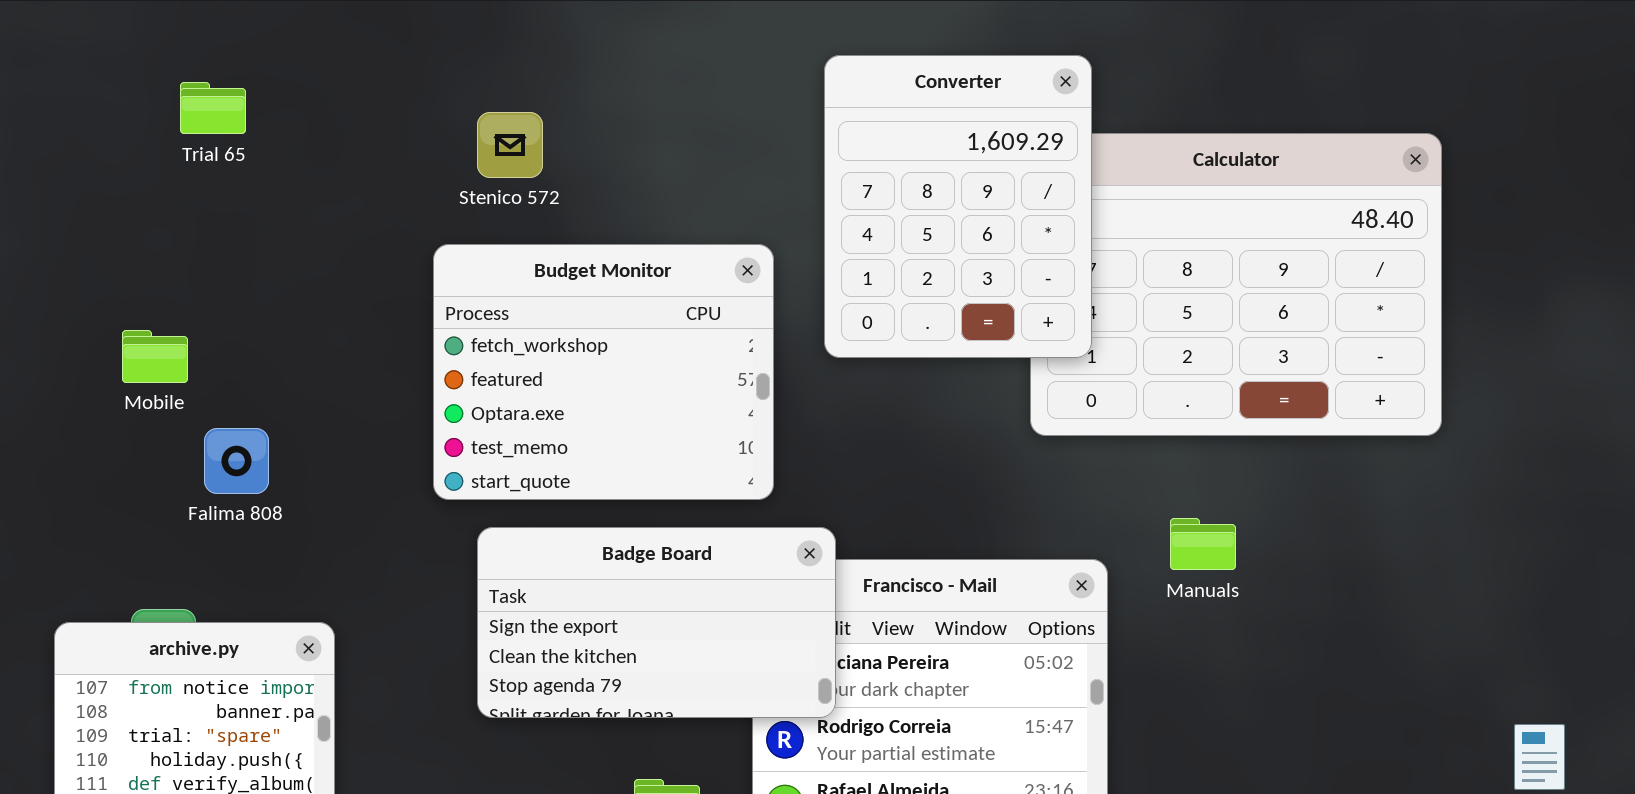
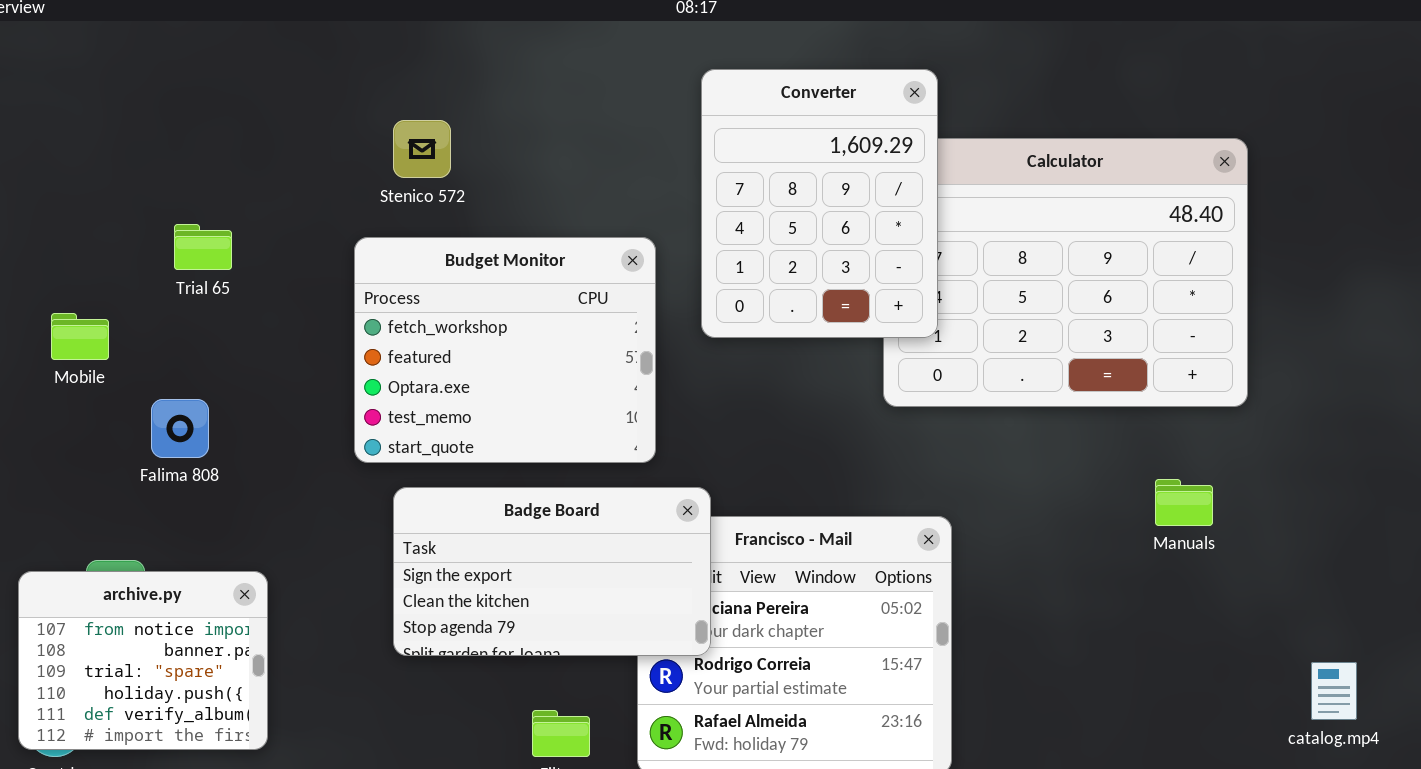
Trial 65: [180,82,246,134] -> [174,224,232,270], moved
Mobile: [122,330,188,383] -> [51,313,109,360], moved
Manuals: [1170,518,1236,570] -> [1155,479,1213,526], moved

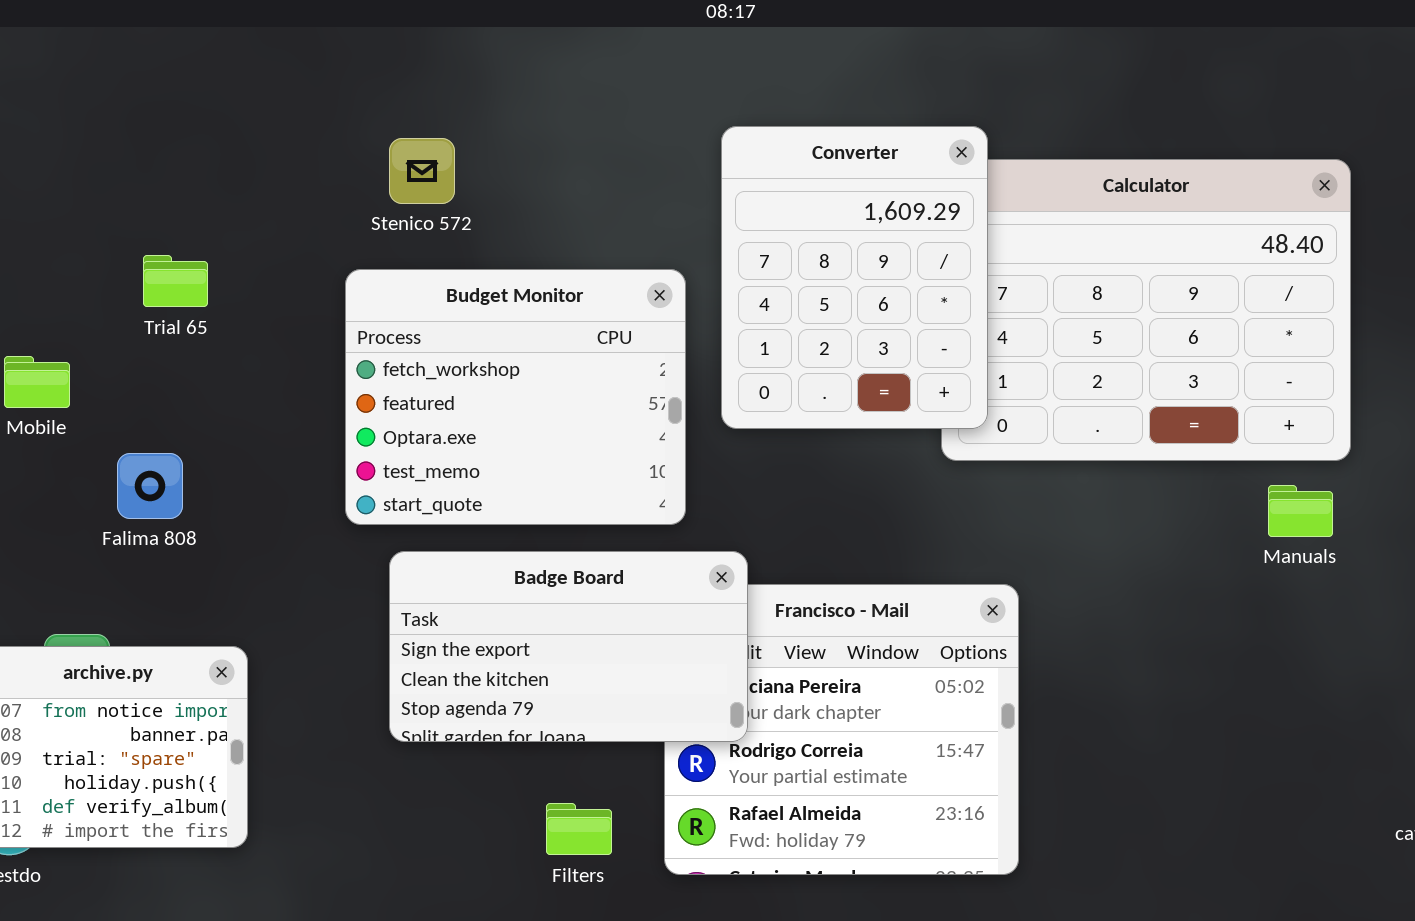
Converter: [701,69,938,338] -> [721,126,988,429], moved
Manuals: [1155,479,1213,526] -> [1268,485,1333,537], moved

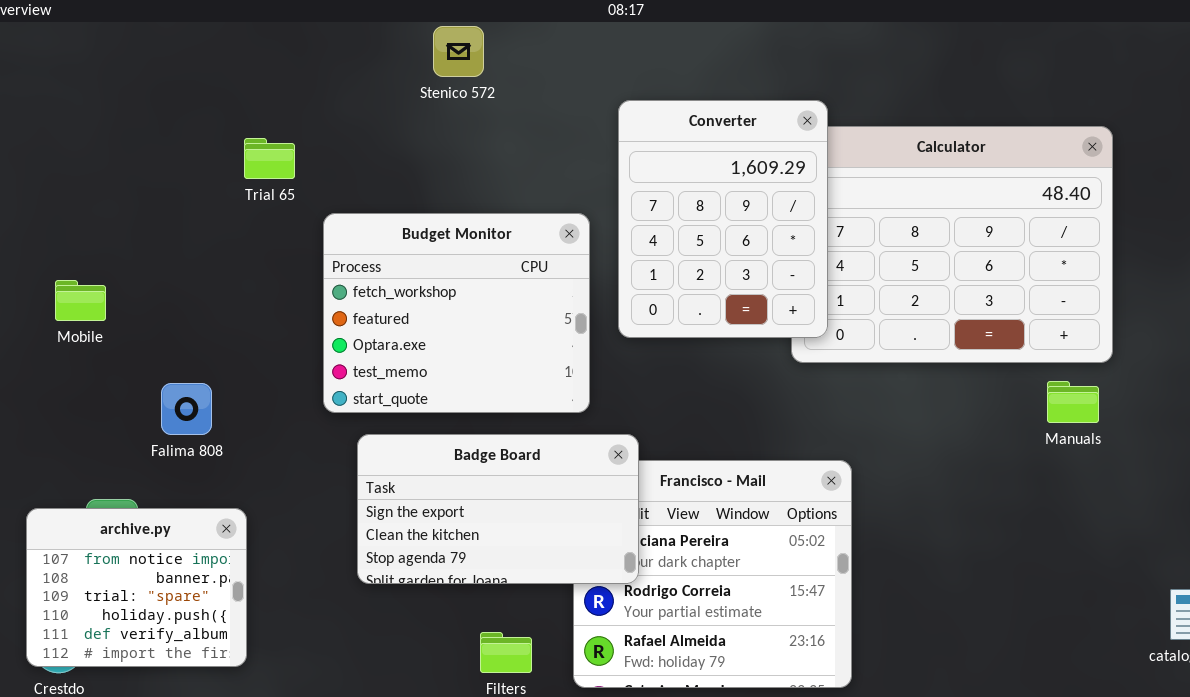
Stenico 572: [389,138,455,204] -> [433,26,484,77], moved
Trial 65: [143,255,208,307] -> [244,138,295,179], moved
Falima 808: [117,453,183,519] -> [161,383,212,435], moved

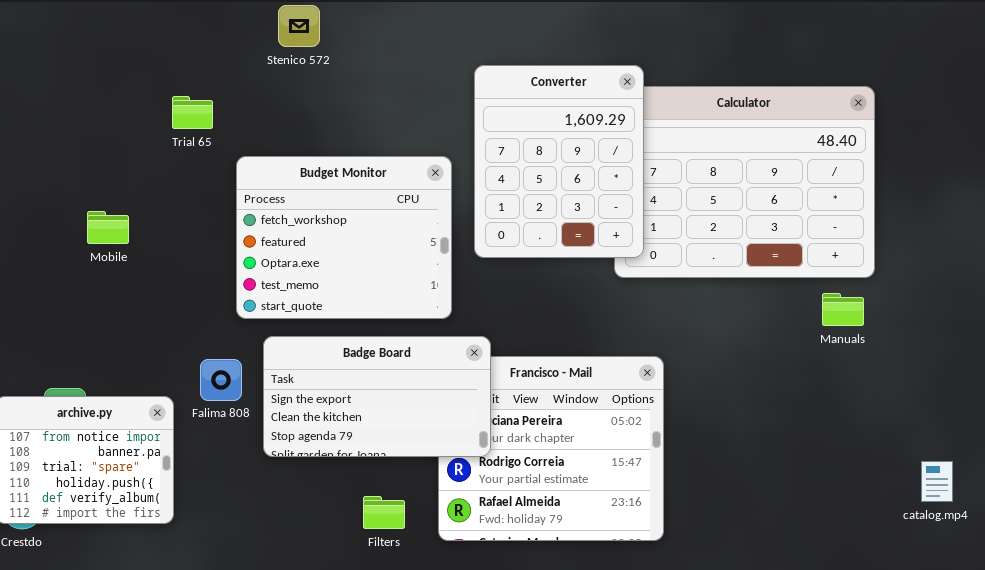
Stenico 572: [433,26,484,77] -> [278,5,320,47], moved
Mobile: [55,280,106,321] -> [87,211,129,244], moved
Falima 808: [161,383,212,435] -> [200,359,242,401], moved

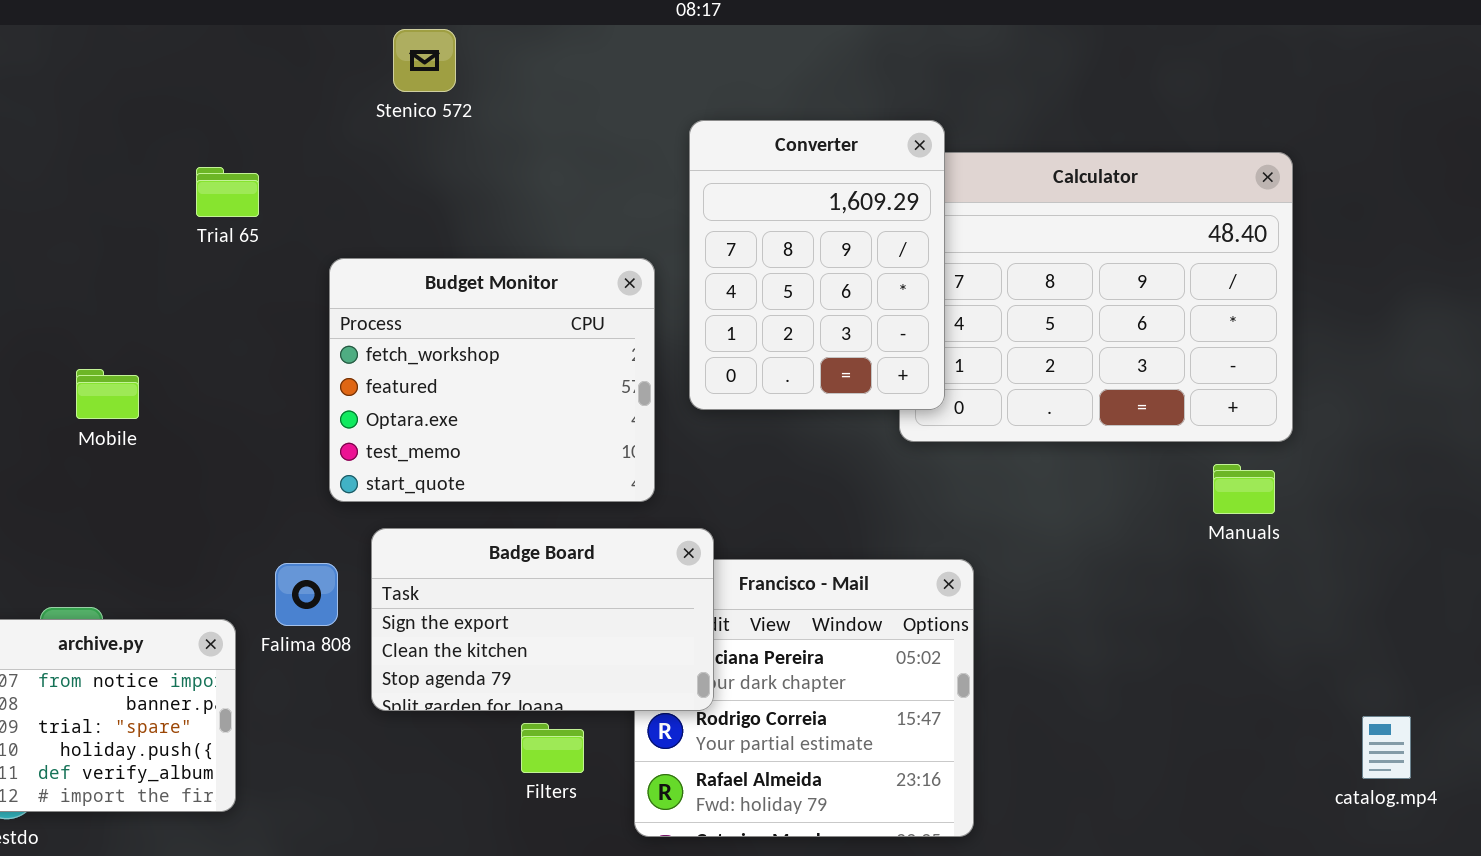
Trial 65: [172,96,213,129] -> [196,167,259,217], moved
Mobile: [87,211,129,244] -> [76,369,139,419], moved
Filters: [363,496,405,529] -> [521,723,584,773], moved

